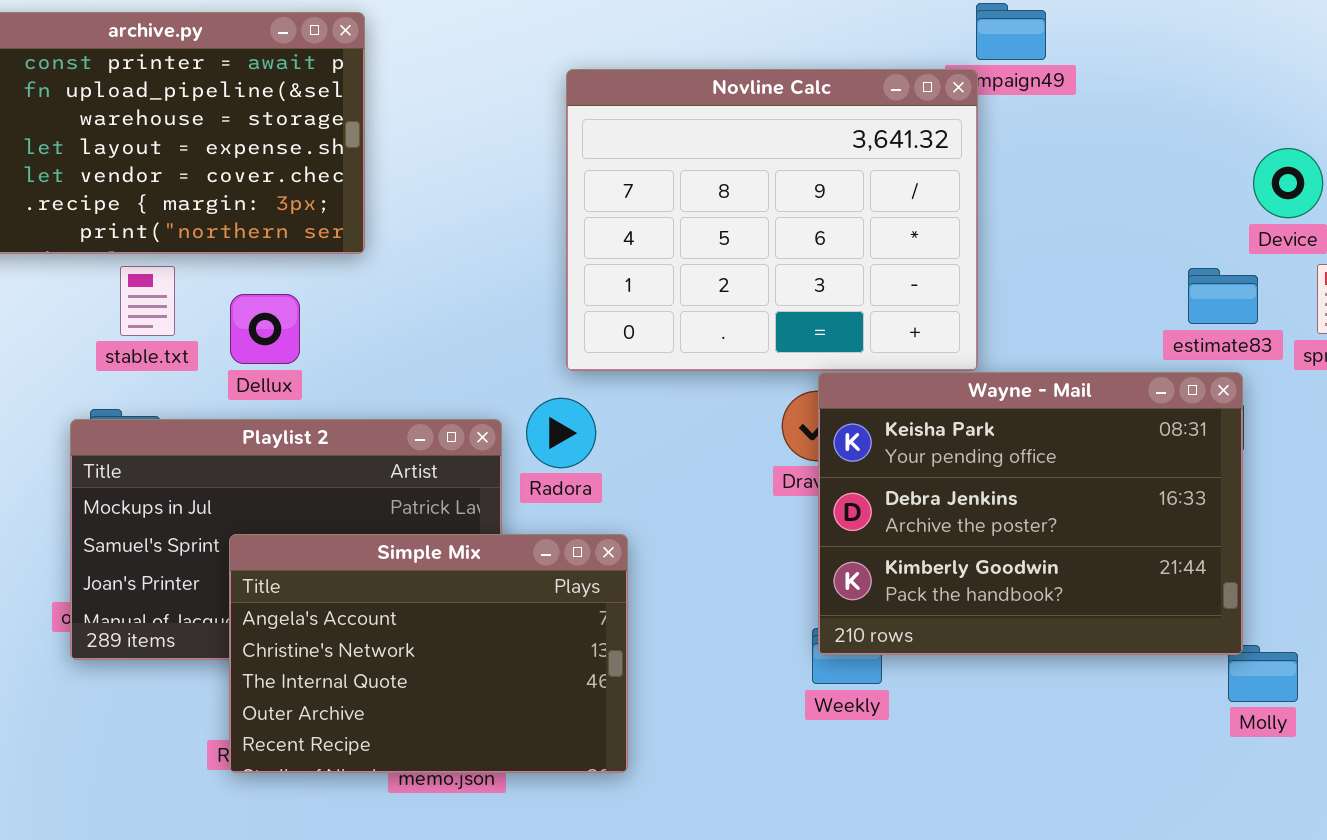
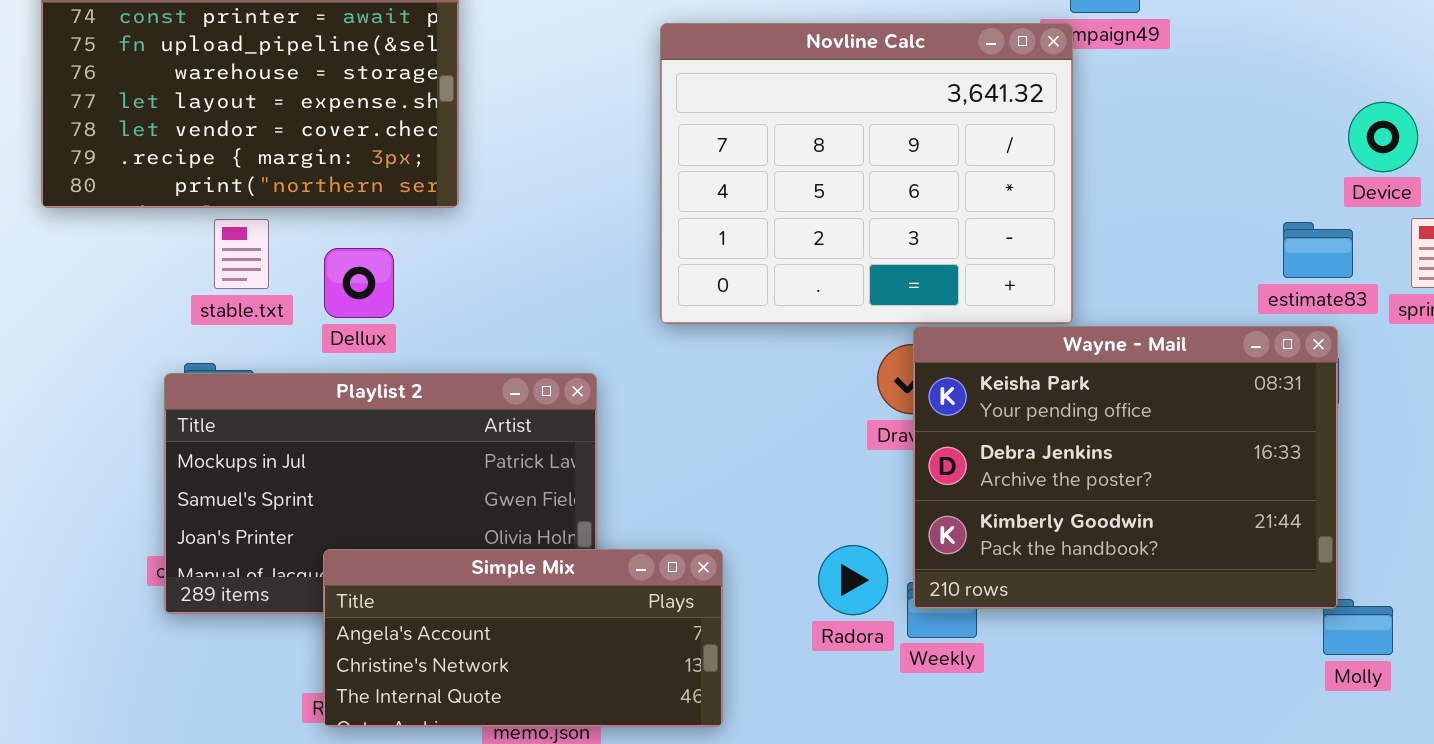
Radora: [526,398,596,468] -> [818,545,888,615], moved
Simple Mix: [229,534,628,773] -> [323,549,723,727], resized

